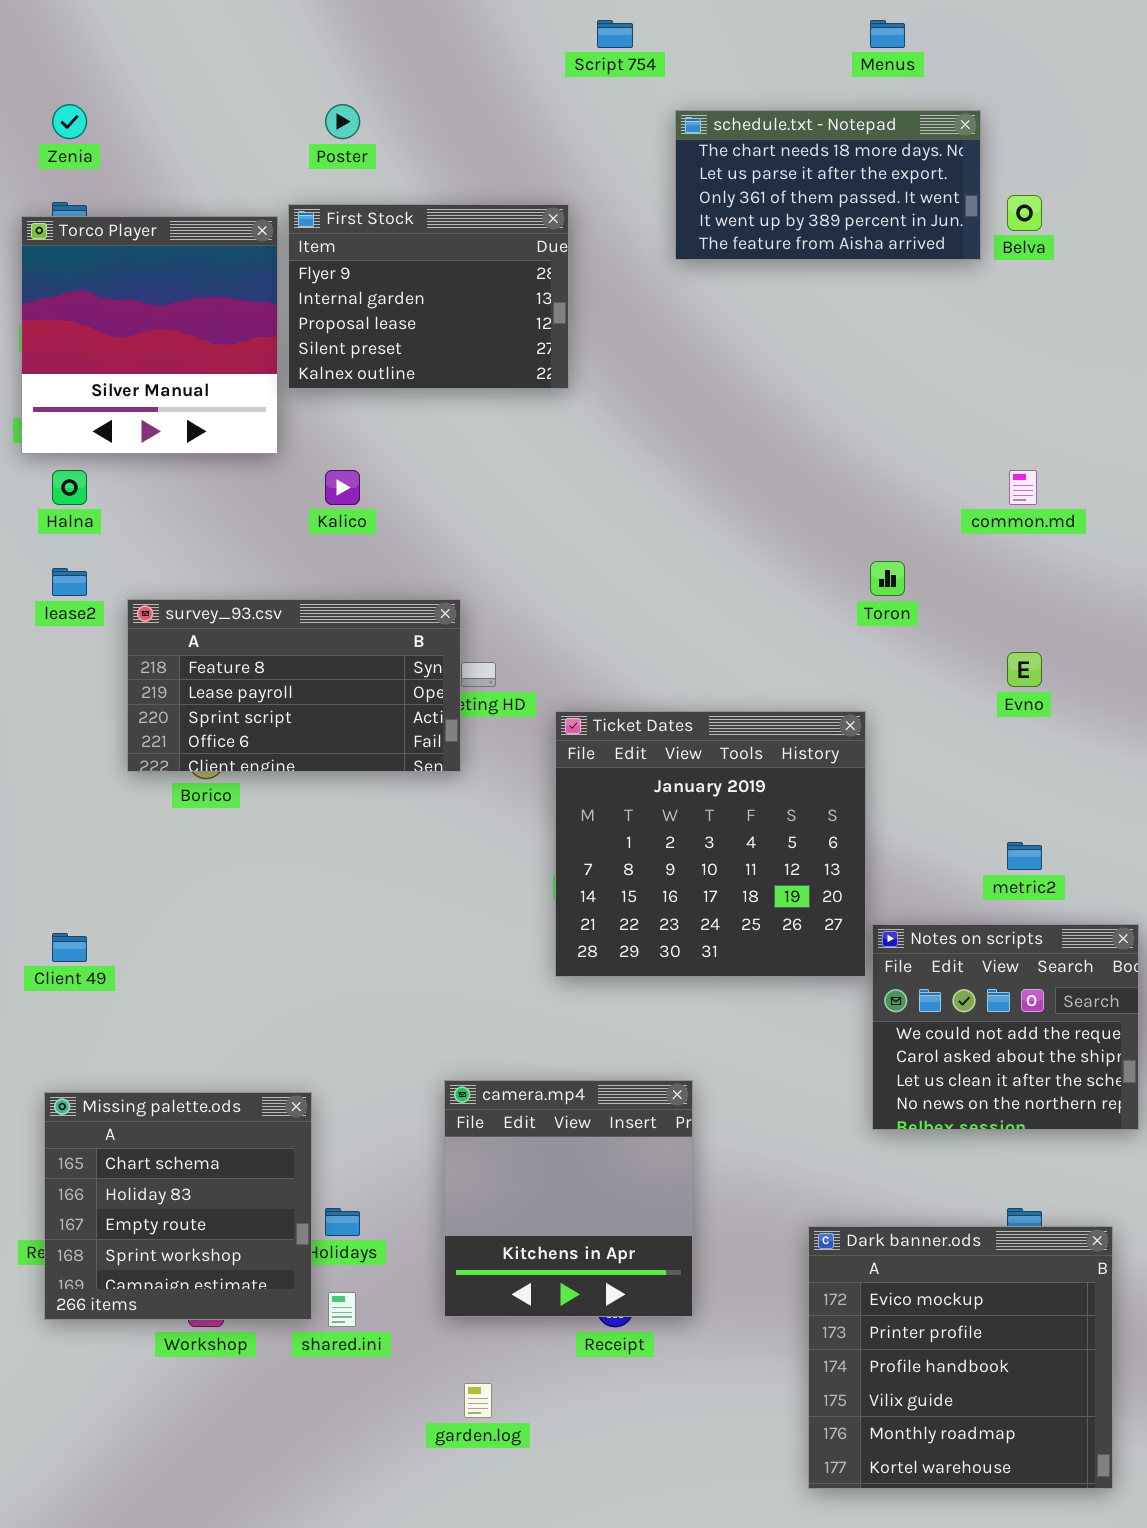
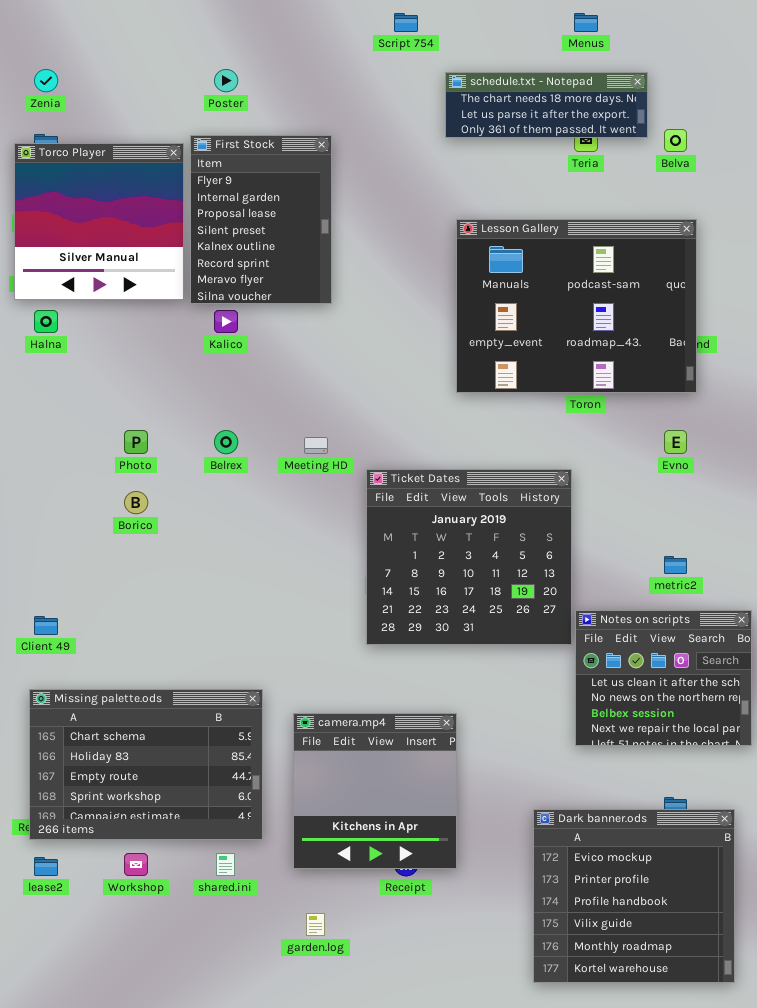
schedule.txt - Notepad: [675,110,981,260] -> [445,72,648,138], resized
First Stock: [288,204,569,389] -> [190,135,332,304], resized
Lesson Gallery: none -> [456,219,697,393], opened
lease2: [52,568,87,596] -> [34,857,58,876], moved
survey_93.csv: [127,599,461,772] -> none, closed
Notes on scripts: [872,924,1139,1130] -> [575,610,752,746], scrolled down 2 rows
Missing palette.ods: [44,1092,312,1320] -> [29,689,263,840], moved, resized

